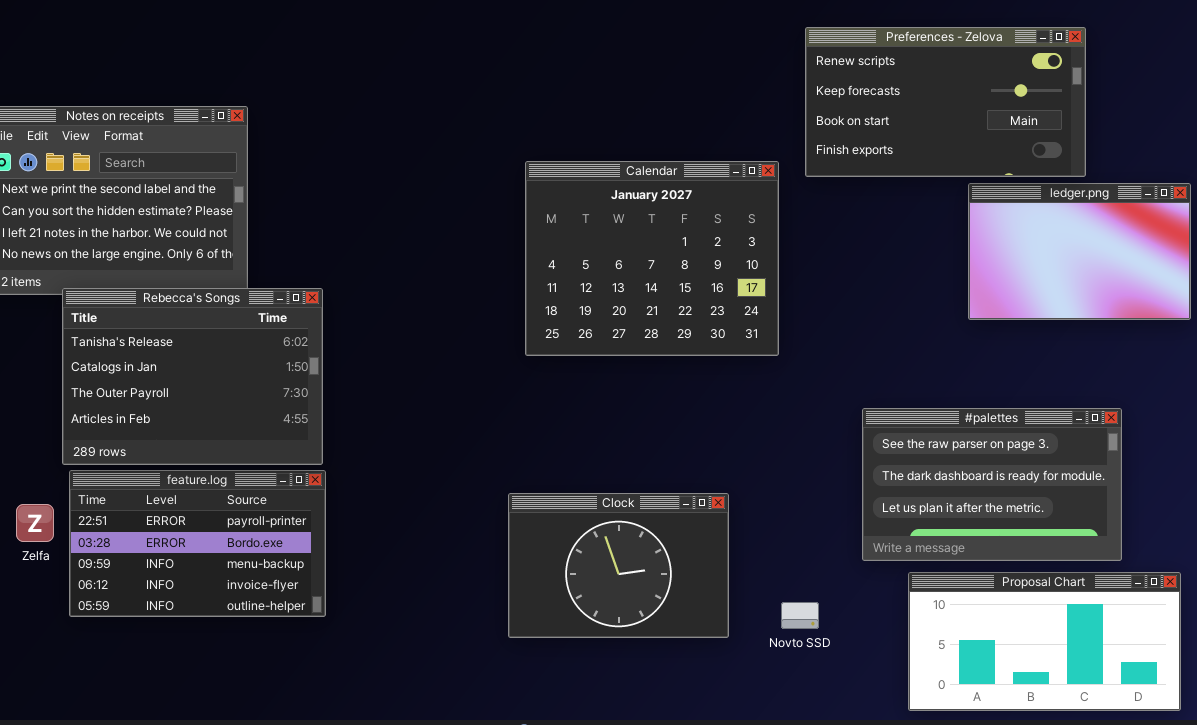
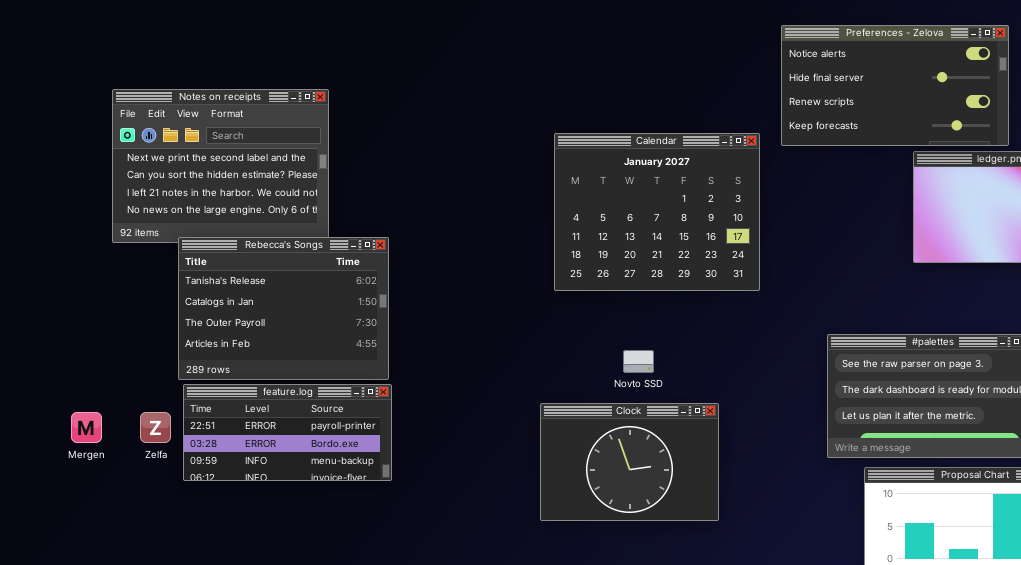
Preferences - Zelova: [805,27,1086,177] -> [781,25,1009,146], scrolled up 2 rows
feature.log: [69,470,326,617] -> [183,384,392,481], resized
Novto SSD: [781,602,819,629] -> [623,350,654,373], moved

